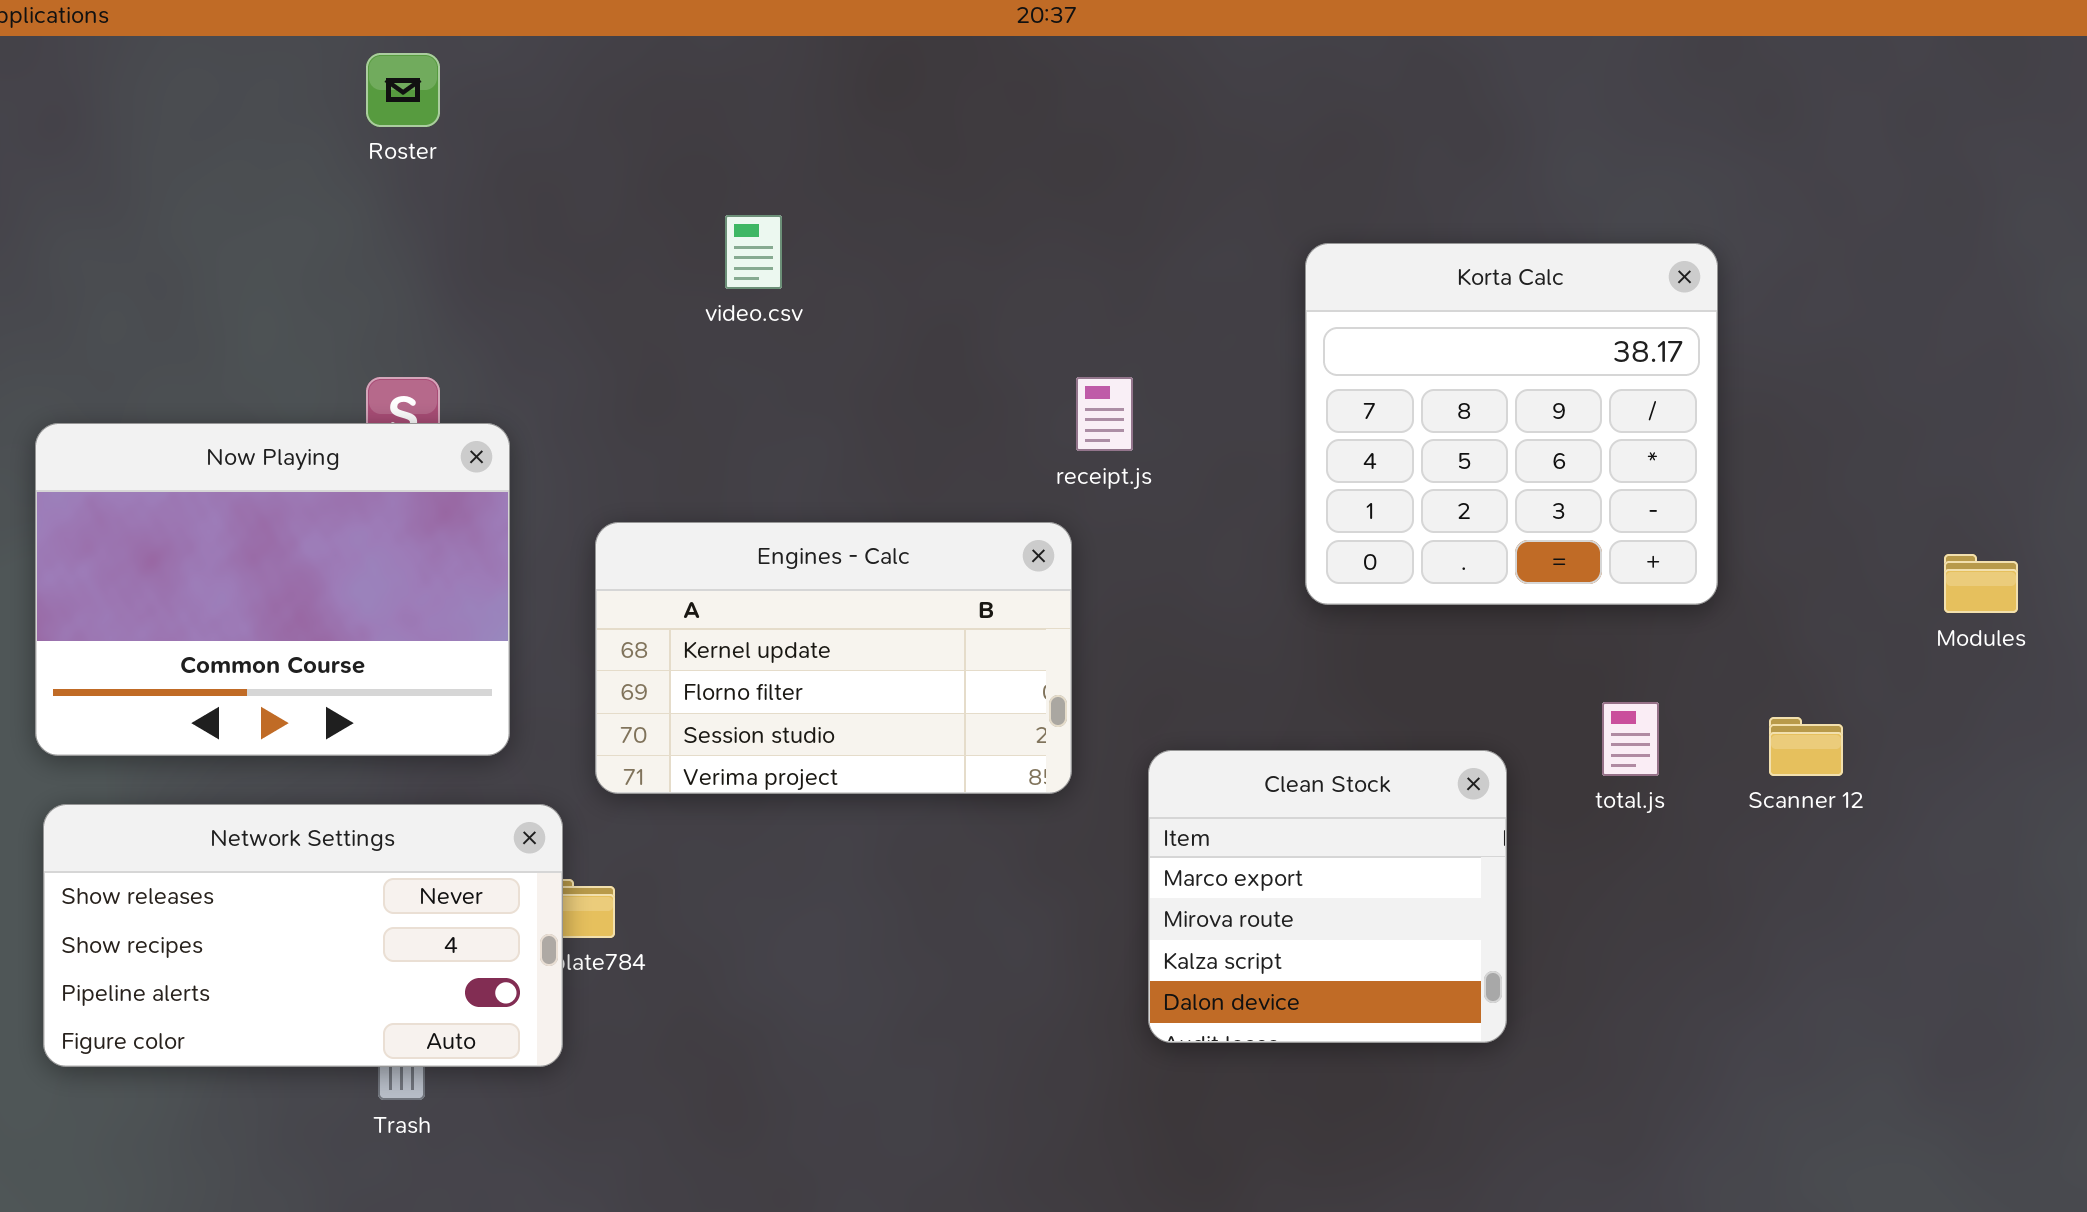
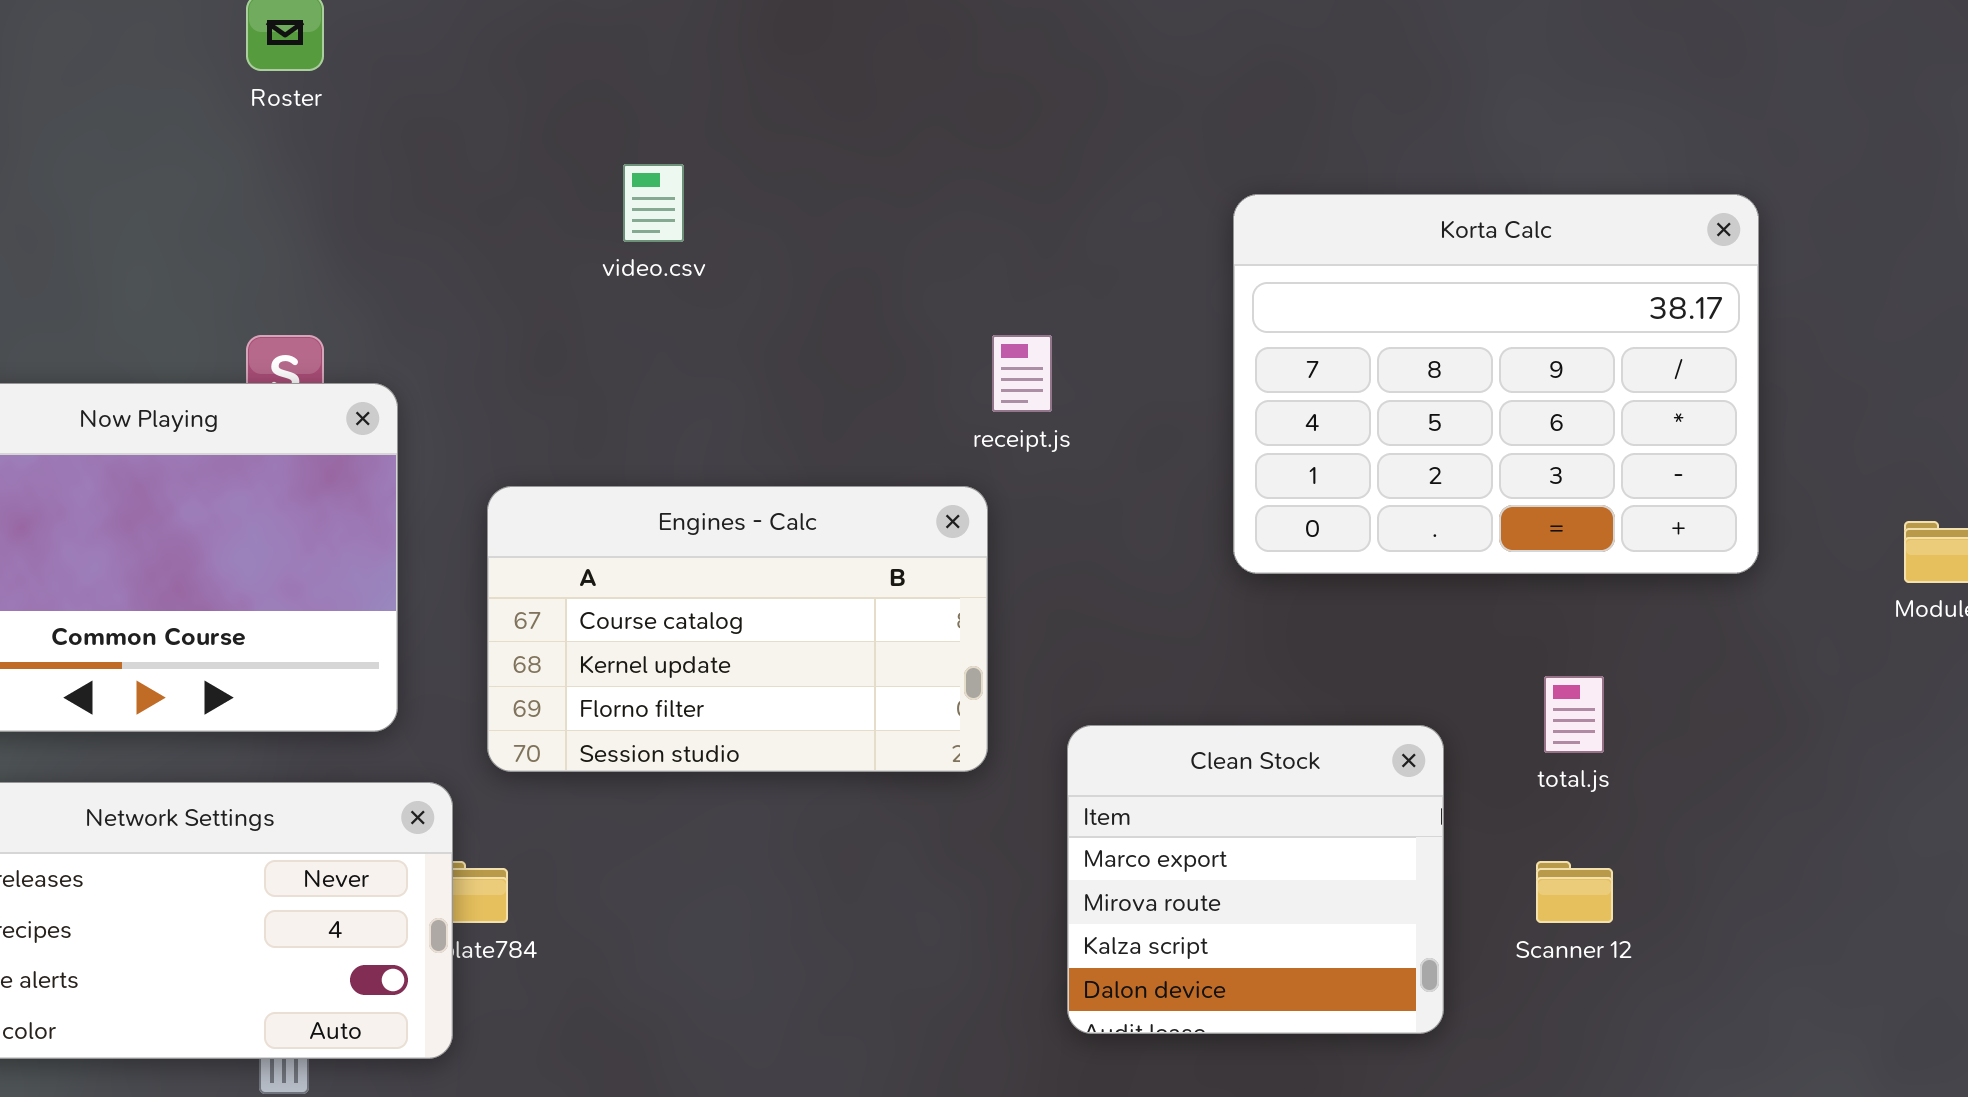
Korta Calc: [1305,243,1718,605] -> [1233,194,1759,574], resized
Engines - Calc: [595,522,1072,794] -> [487,486,988,772], scrolled up 1 row
Scanner 12: [1769,717,1843,776] -> [1536,861,1613,923], moved

